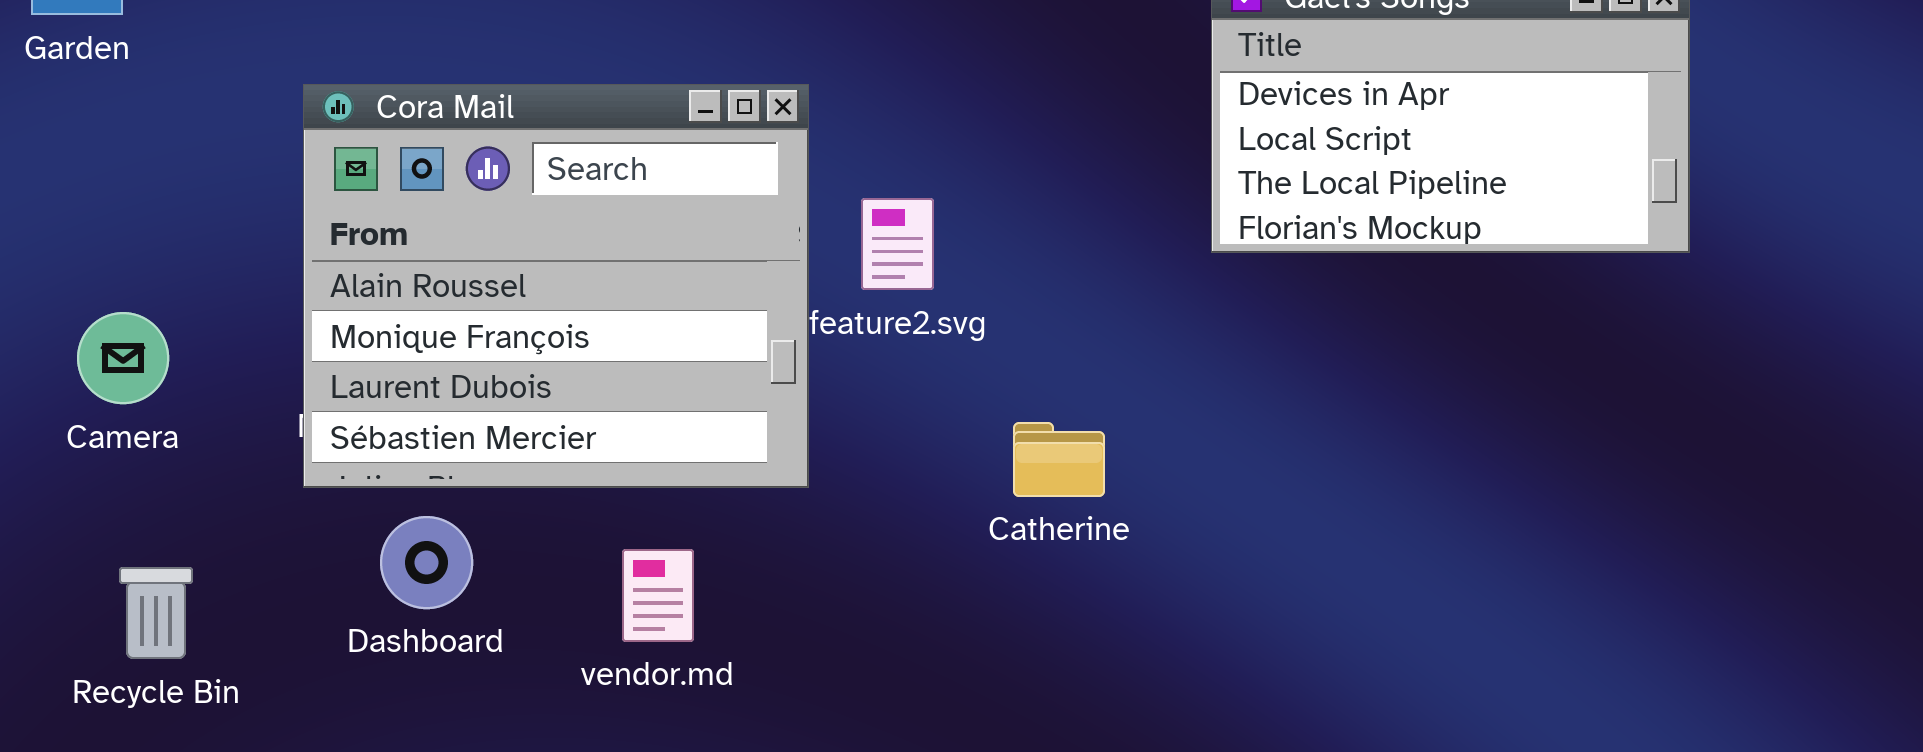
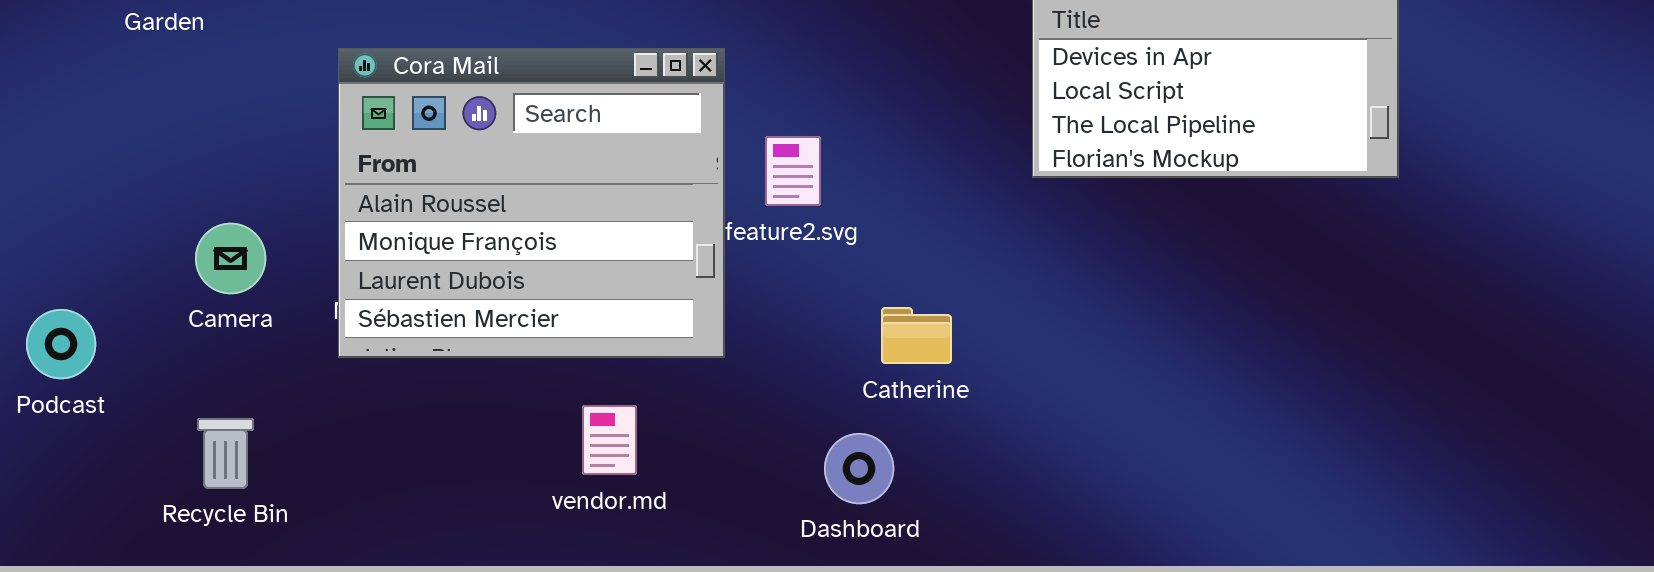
Camera: [77,312,169,404] -> [195,223,266,294], moved
Dashboard: [380,516,473,609] -> [824,433,894,504], moved

